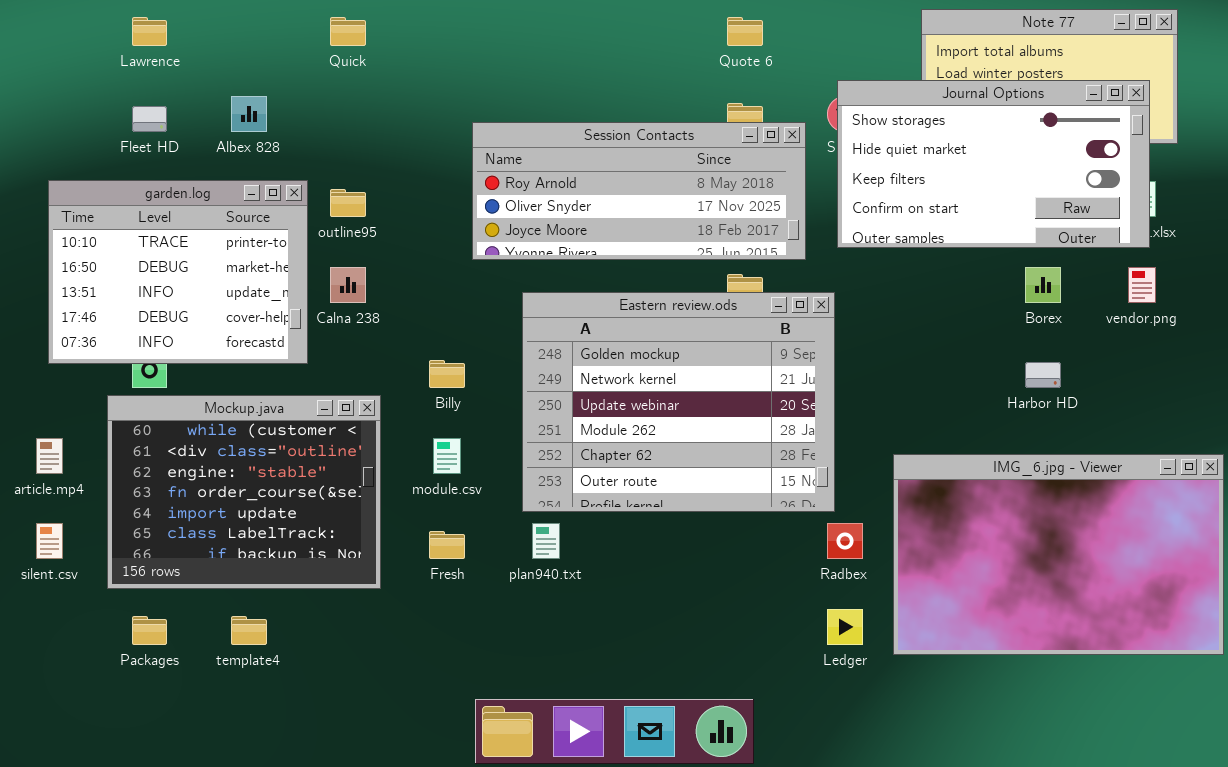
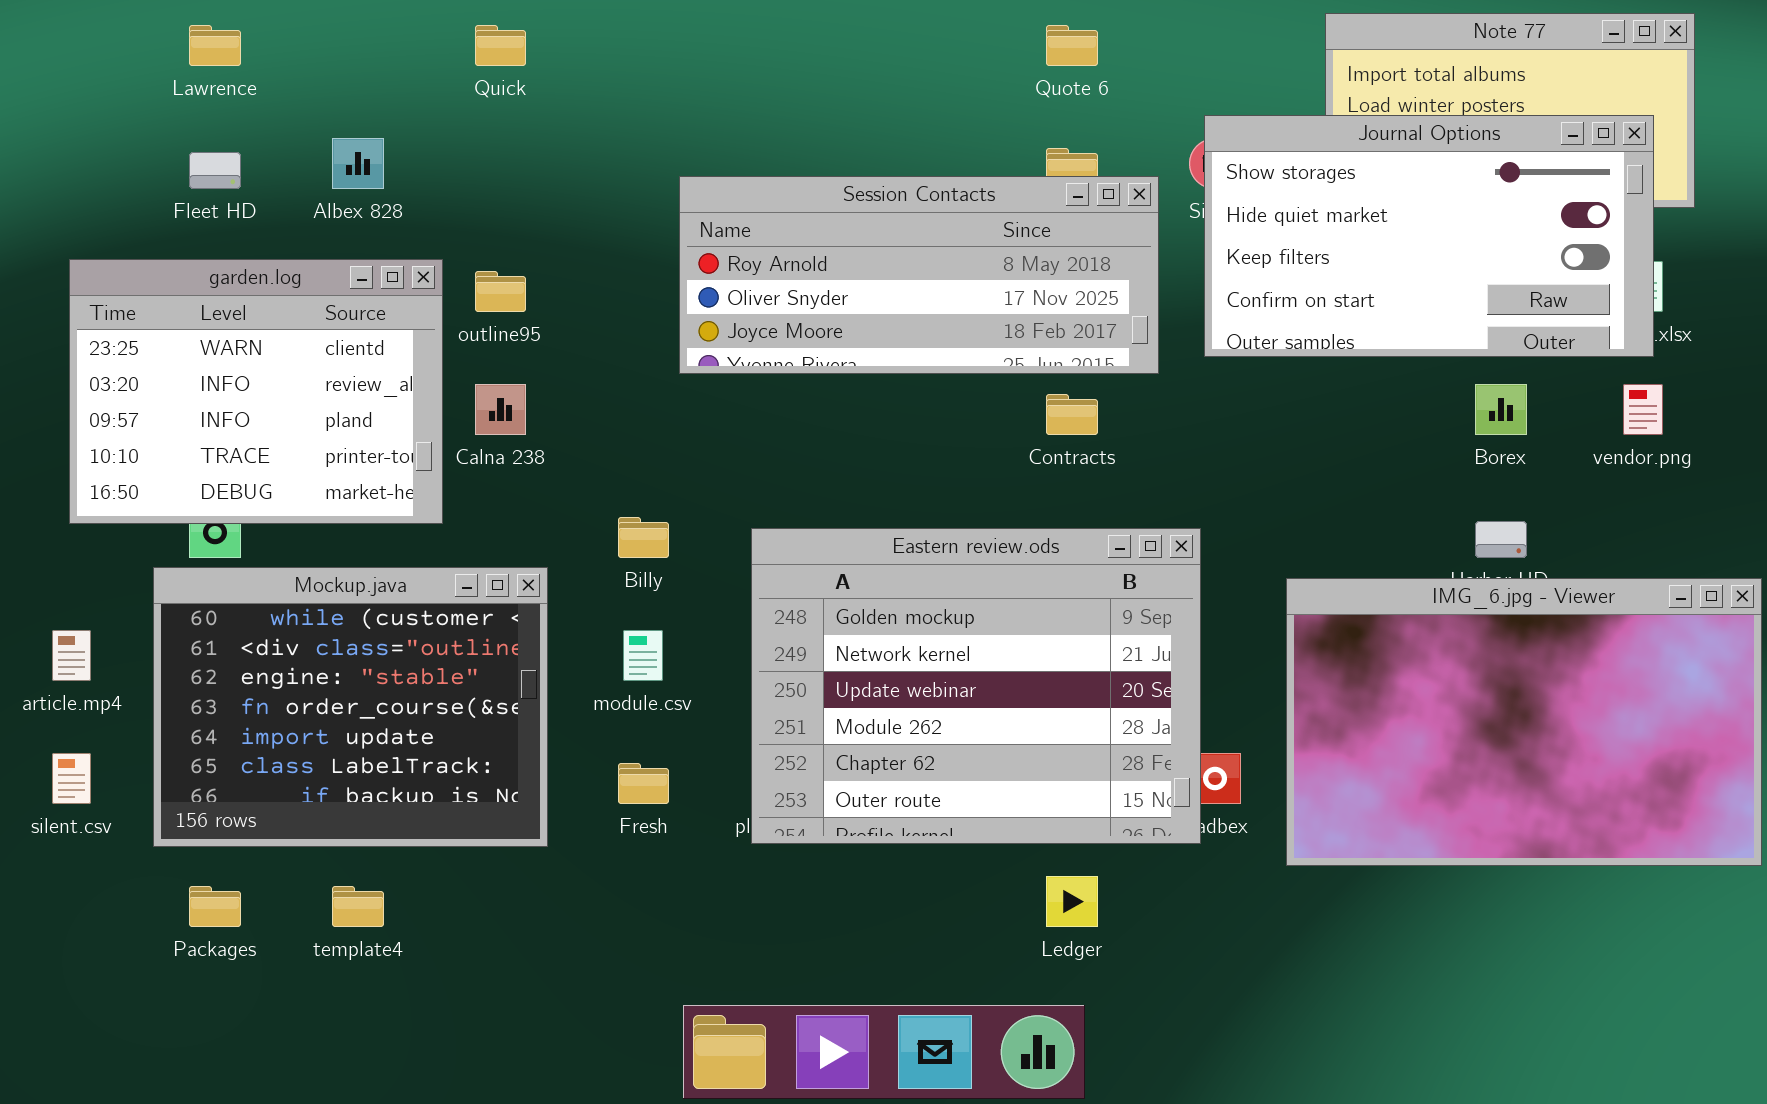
garden.log: [48,180,308,364] -> [69,259,443,524], scrolled up 3 rows
Eastern review.ods: [522,292,835,512] -> [751,528,1201,844], moved
IMG_6.jpg - Viewer: [893,454,1224,655] -> [1286,578,1762,866], moved
Ledger: [827,609,863,645] -> [1046,876,1098,927], moved

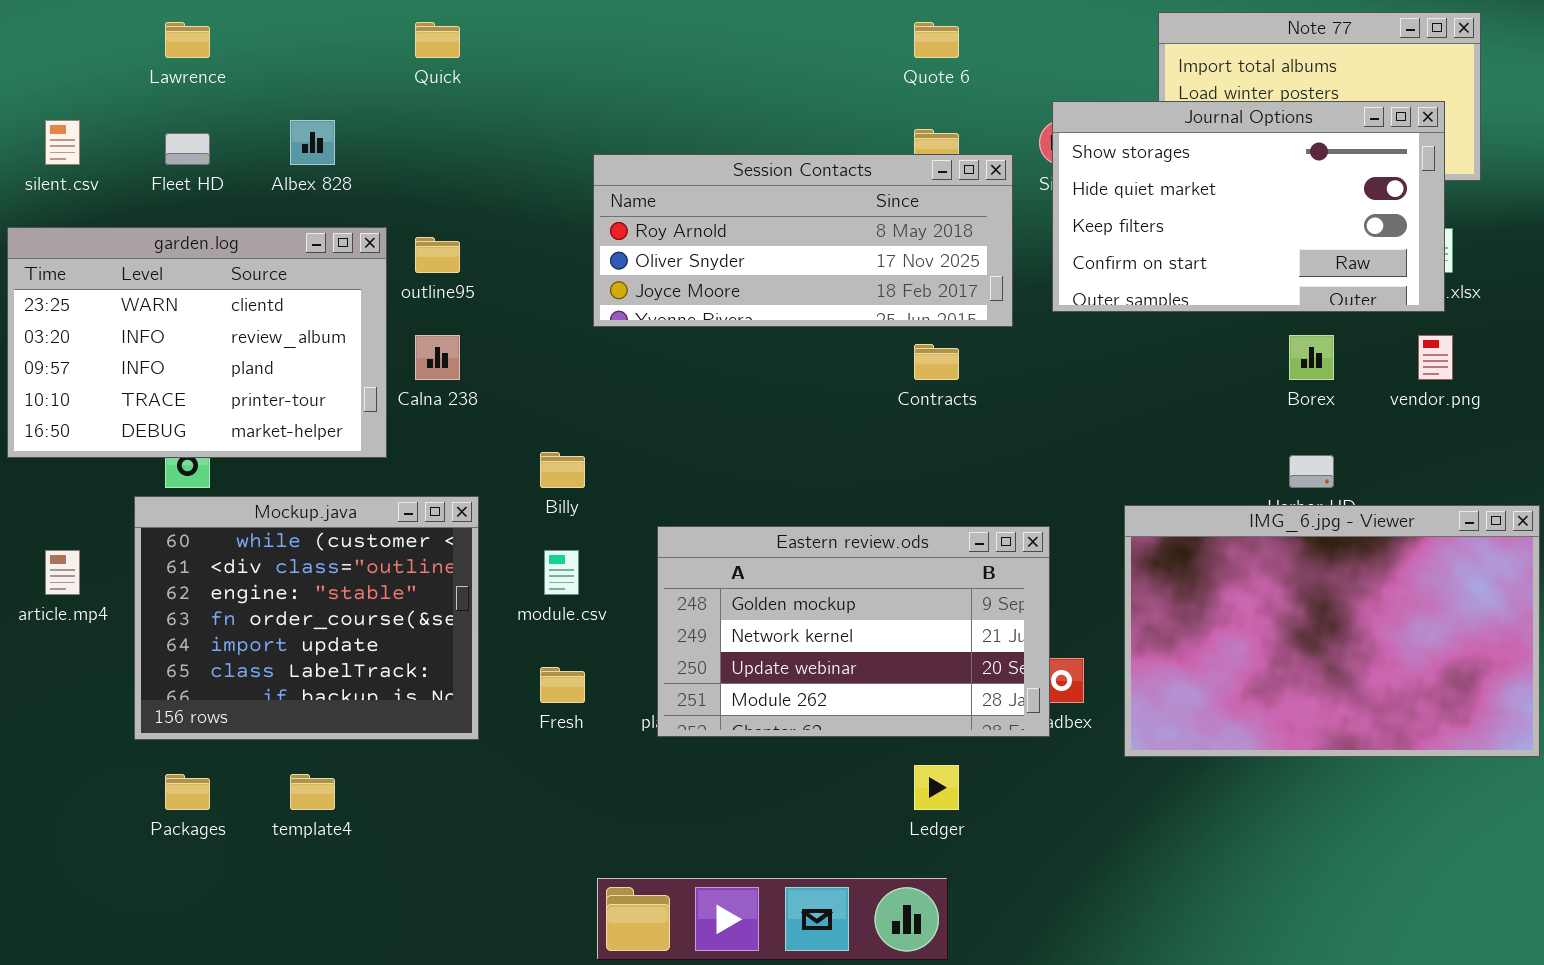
garden.log: [69,259,443,524] -> [7,227,387,458], resized
Eastern review.ods: [751,528,1201,844] -> [657,526,1050,737], resized
silent.csv: [52,753,91,804] -> [45,120,80,165], moved

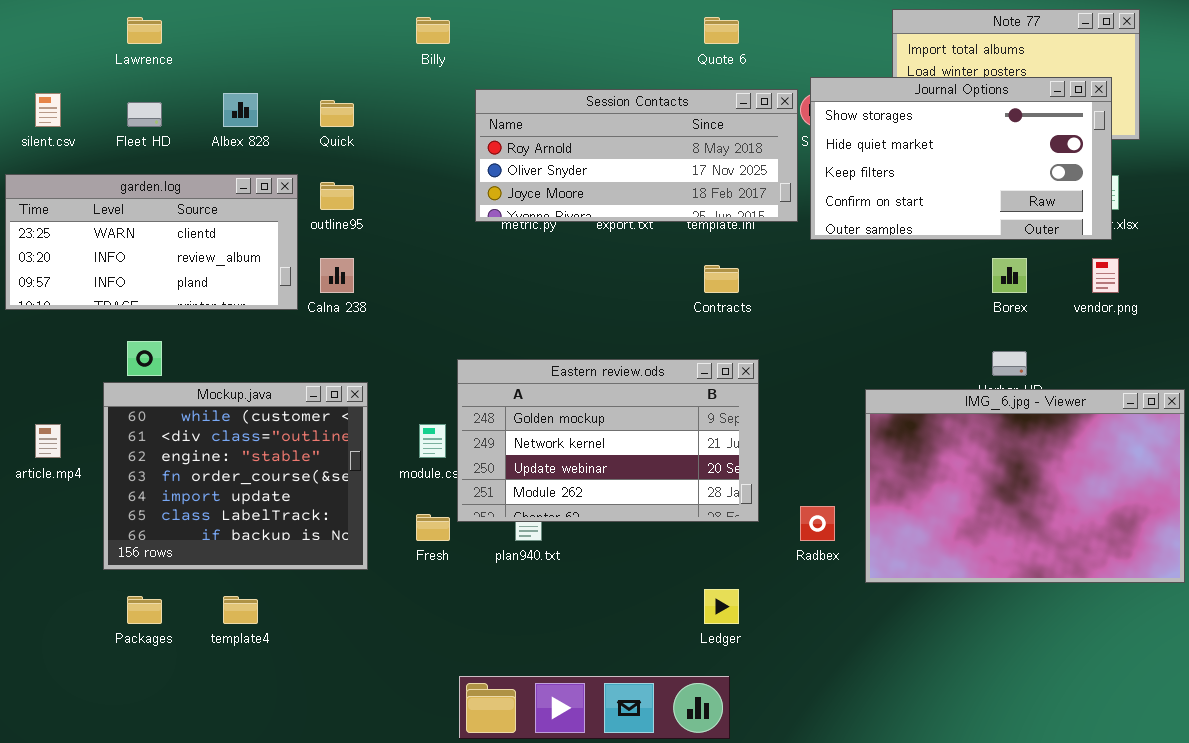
Quick: [415,22,460,58] -> [320,100,354,127], moved
Session Contacts: [593,154,1013,327] -> [475,89,798,222], moved
garden.log: [7,227,387,458] -> [5,174,298,310], resized
Billy: [540,452,585,488] -> [416,17,450,44], moved
Eastern review.ods: [657,526,1050,737] -> [457,359,759,522], moved

